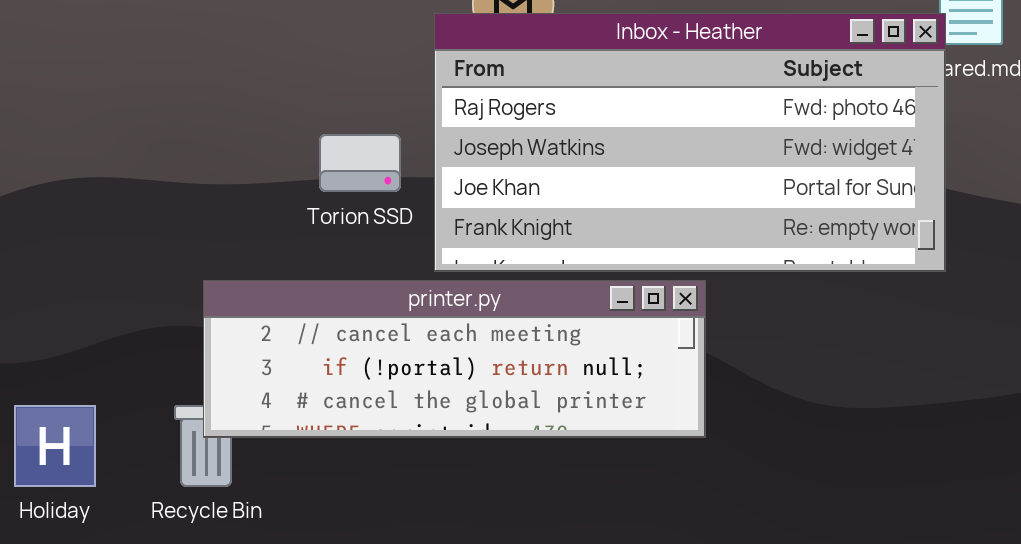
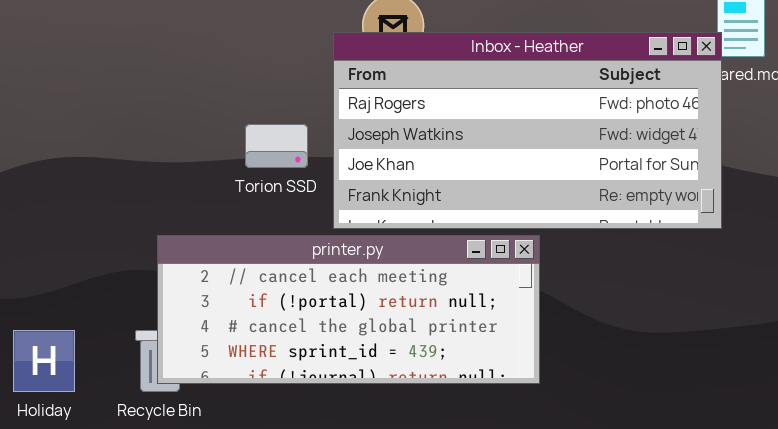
printer.py: [203,280,706,438] -> [157,235,540,384], resized

